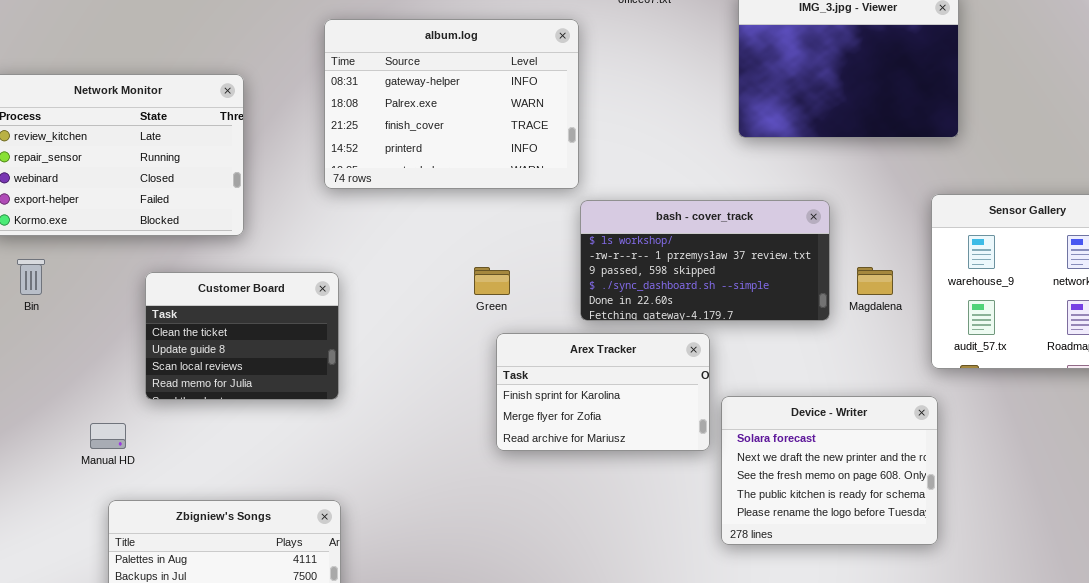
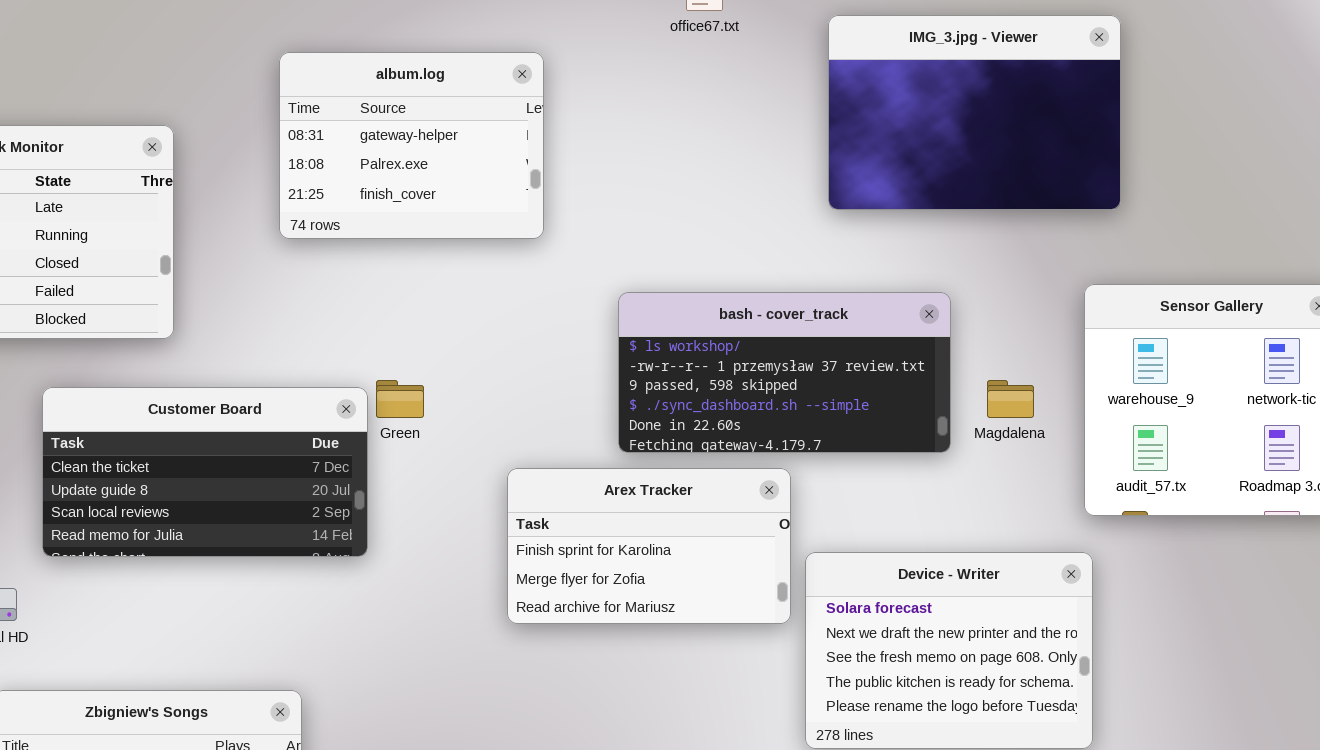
album.log: [324,19,579,189] -> [279,52,544,239], resized
Green: [474,267,510,295] -> [376,380,424,418], moved
Customer Board: [145,272,339,400] -> [42,387,368,557], resized

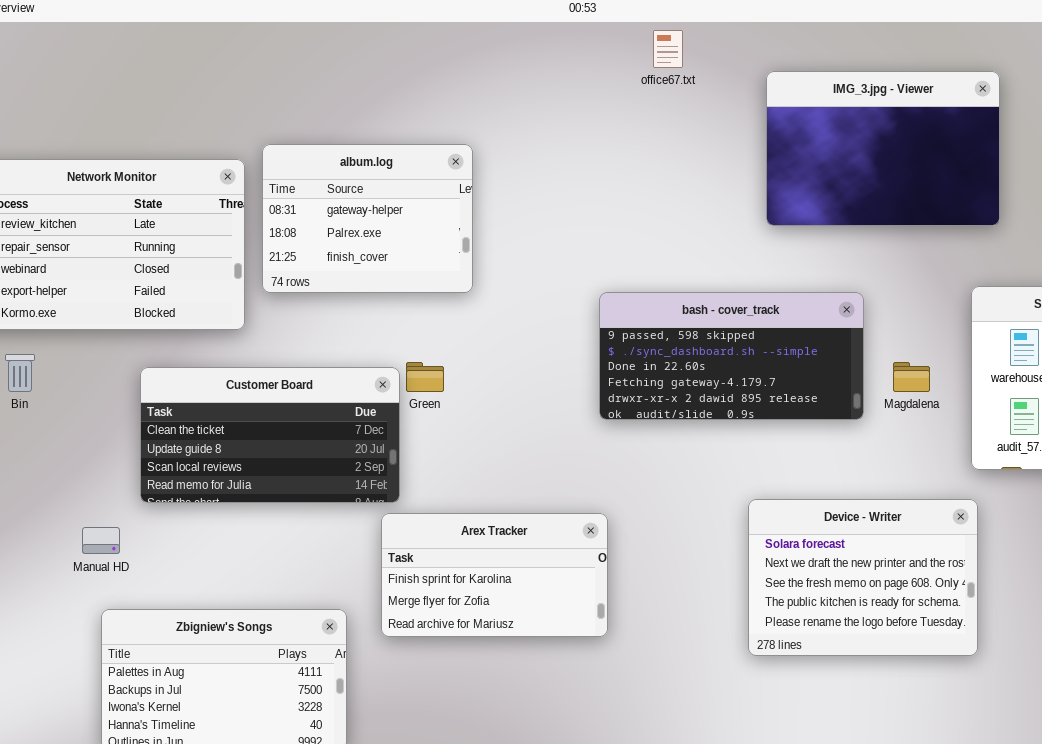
album.log: [279,52,544,239] -> [262,144,473,293], moved
bash - cover_track: [618,292,951,453] -> [599,292,864,420], scrolled down 2 rows
Arex Tracker: [507,468,791,624] -> [381,513,608,637], moved

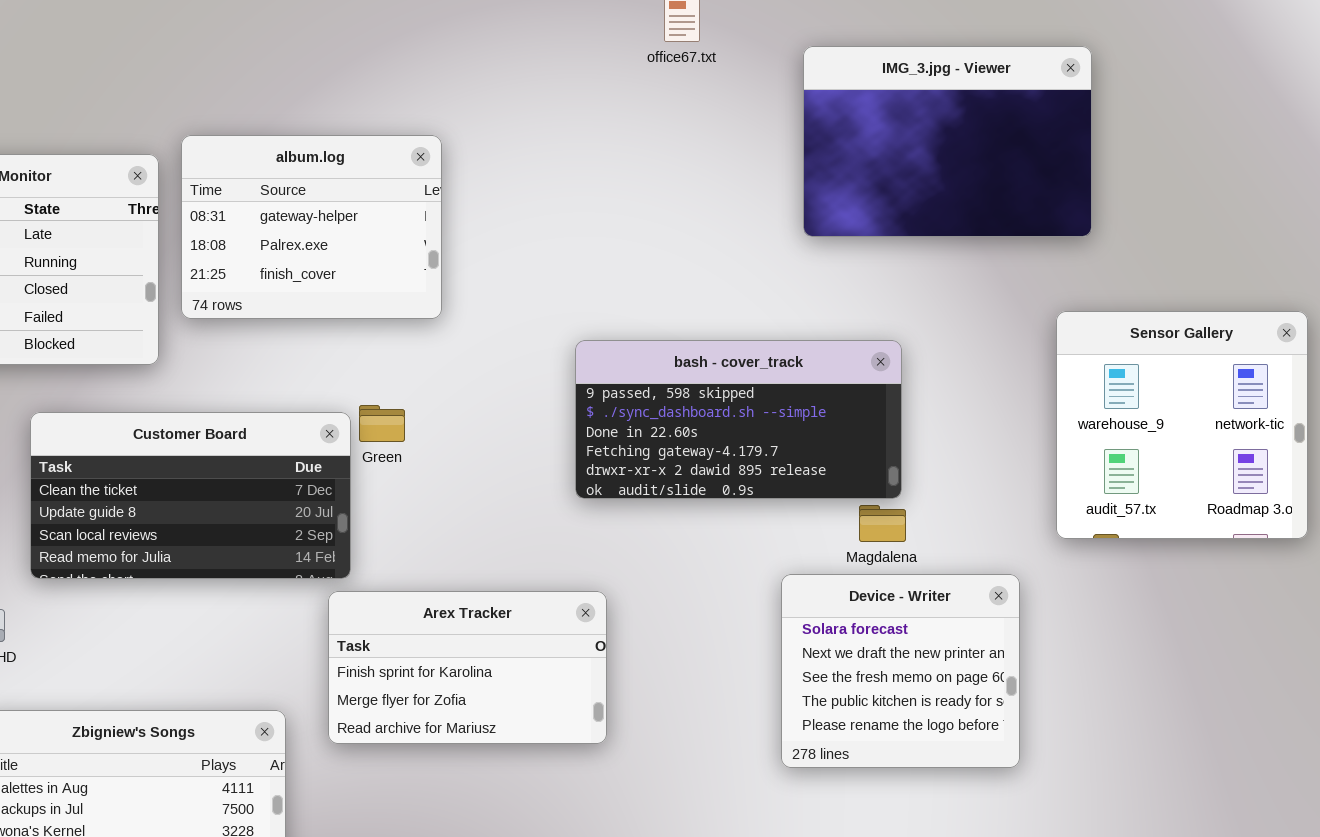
bash - cover_track: [599,292,864,420] -> [575,340,902,499], moved
Magdalena: [893,362,930,392] -> [859,505,906,542], moved
Device - Writer: [748,499,978,656] -> [781,574,1020,768], resized

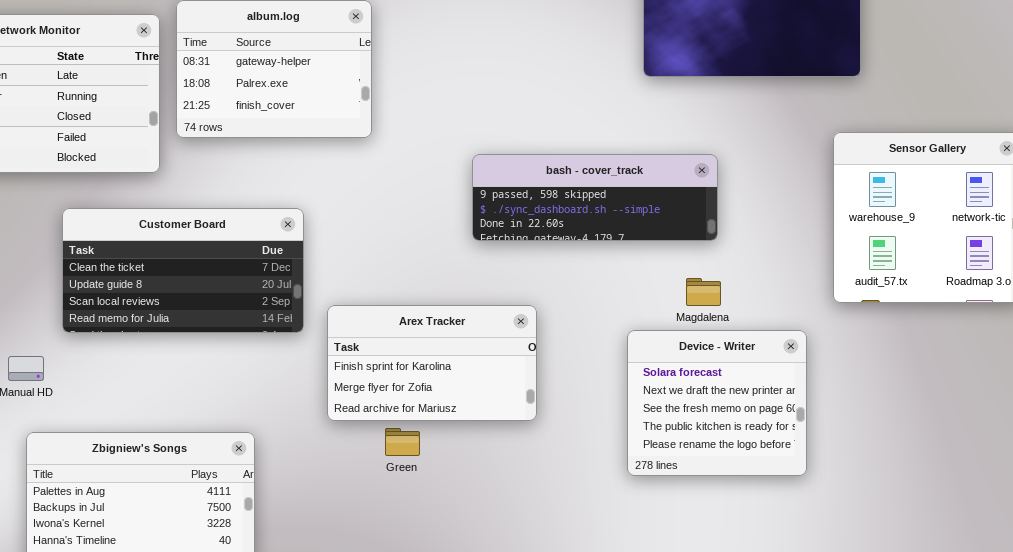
bash - cover_track: [575,340,902,499] -> [472,154,718,241], resized
Green: [359,405,405,442] -> [385,428,420,456], moved
Arex Tracker: [328,591,607,744] -> [327,305,537,421], moved

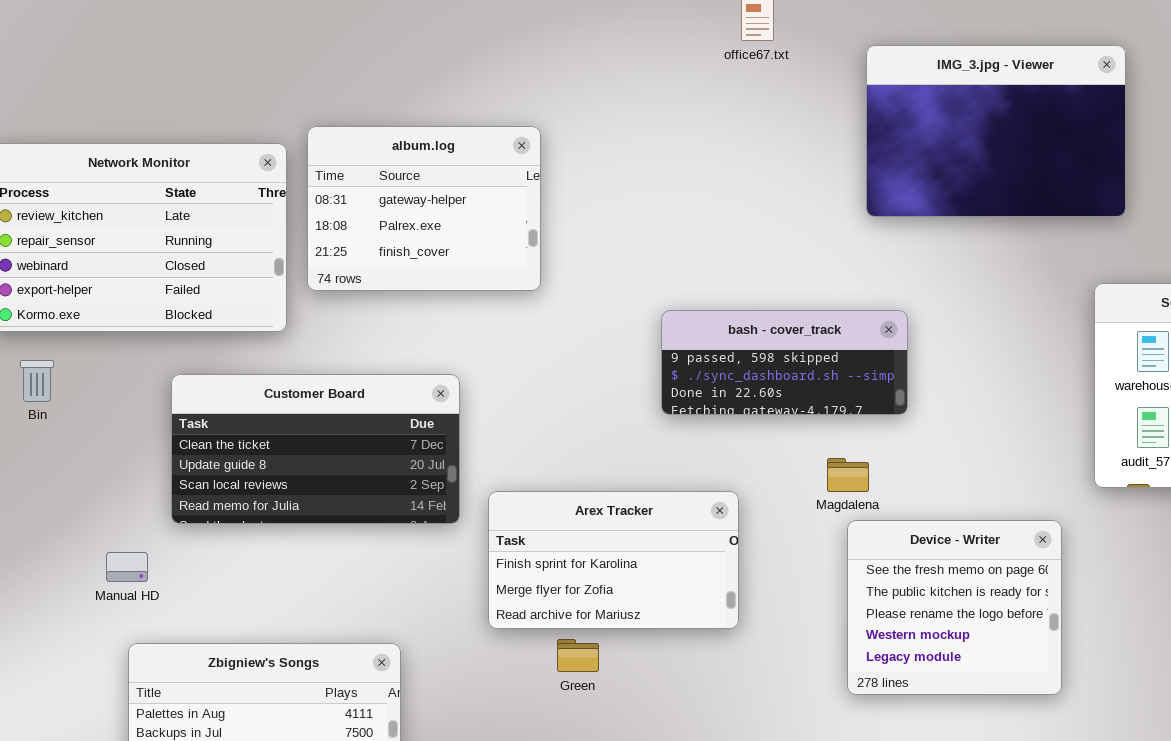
bash - cover_track: [472,154,718,241] -> [661,310,908,415], resized
Magdalena: [686,278,721,306] -> [827,458,869,492], moved
Device - Writer: [627,330,807,476] -> [847,520,1062,695], scrolled down 2 rows

